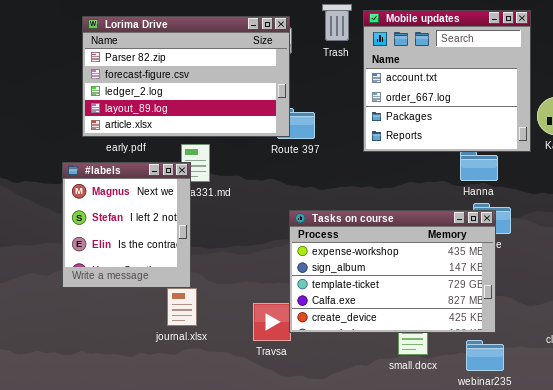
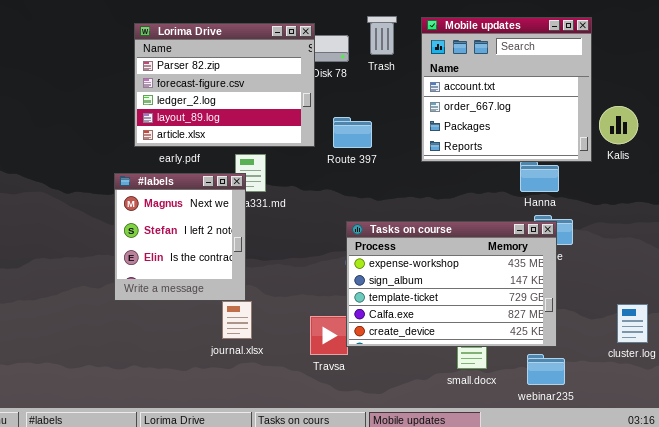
Trash: [322,4,352,41] -> [367,16,397,55], moved
Lorima Drive: [82,16,290,137] -> [134,23,315,147], resized

